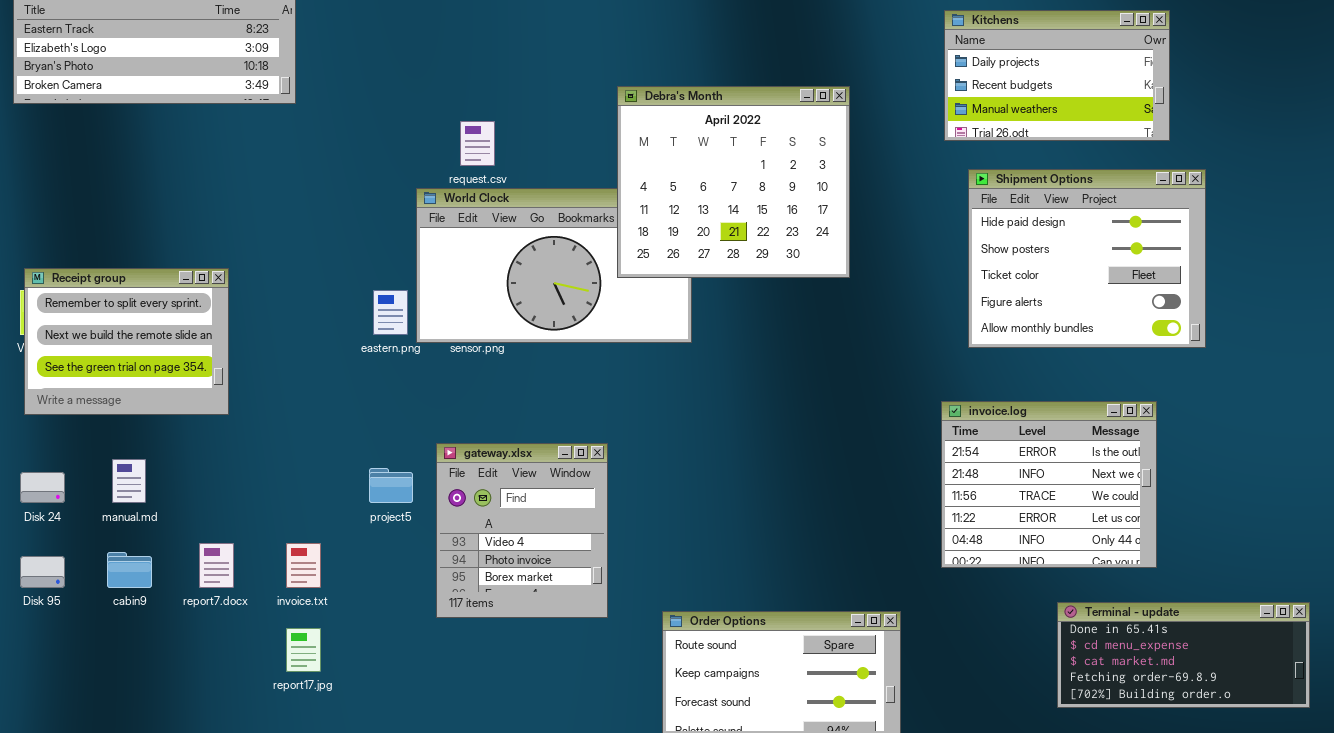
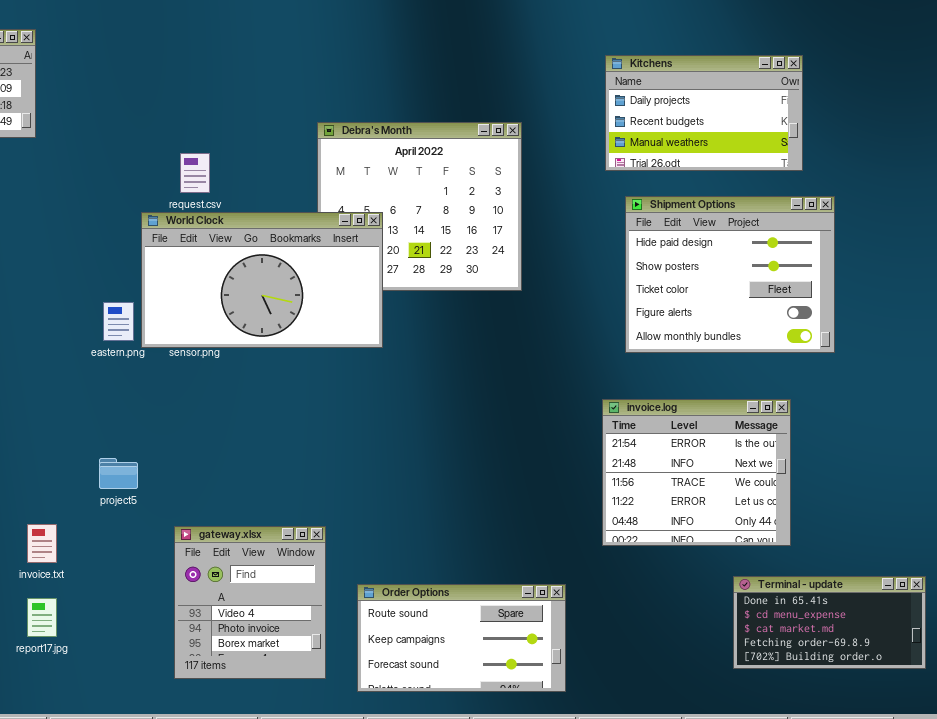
World Clock: [416,188,692,343] -> [141,212,383,348], raised
gateway.xlsx: [436,443,608,618] -> [174,526,326,679], moved
Terminal - update: [1057,602,1310,708] -> [733,576,926,669], resized

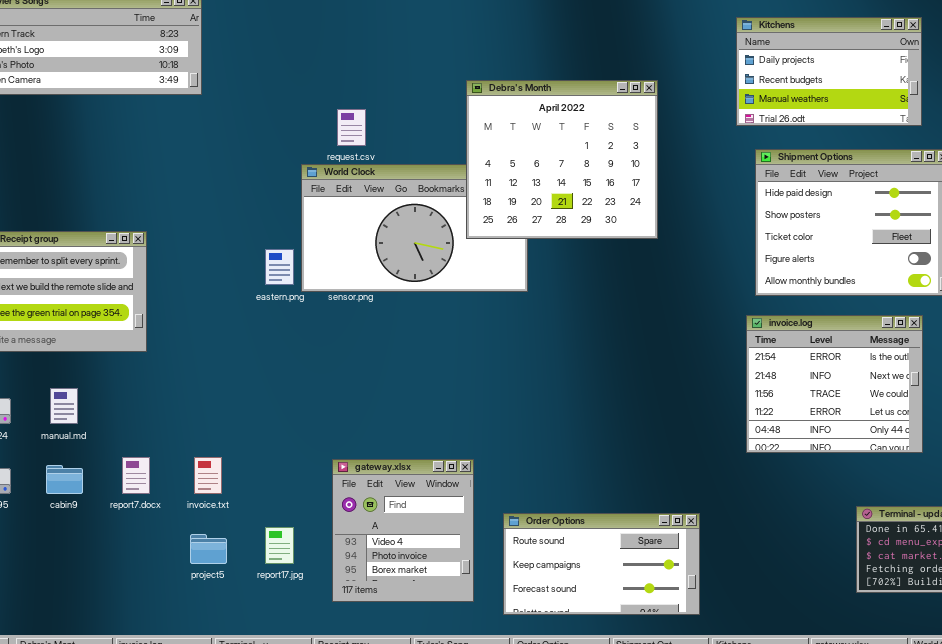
Debra's Month: [317,122,522,291] -> [466,80,658,239], raised
invoice.log: [602,399,791,546] -> [746,315,923,453], moved
project5: [99,458,138,489] -> [190,534,227,564], moved
report17.jpg: [27,598,57,637] -> [265,527,294,564], moved

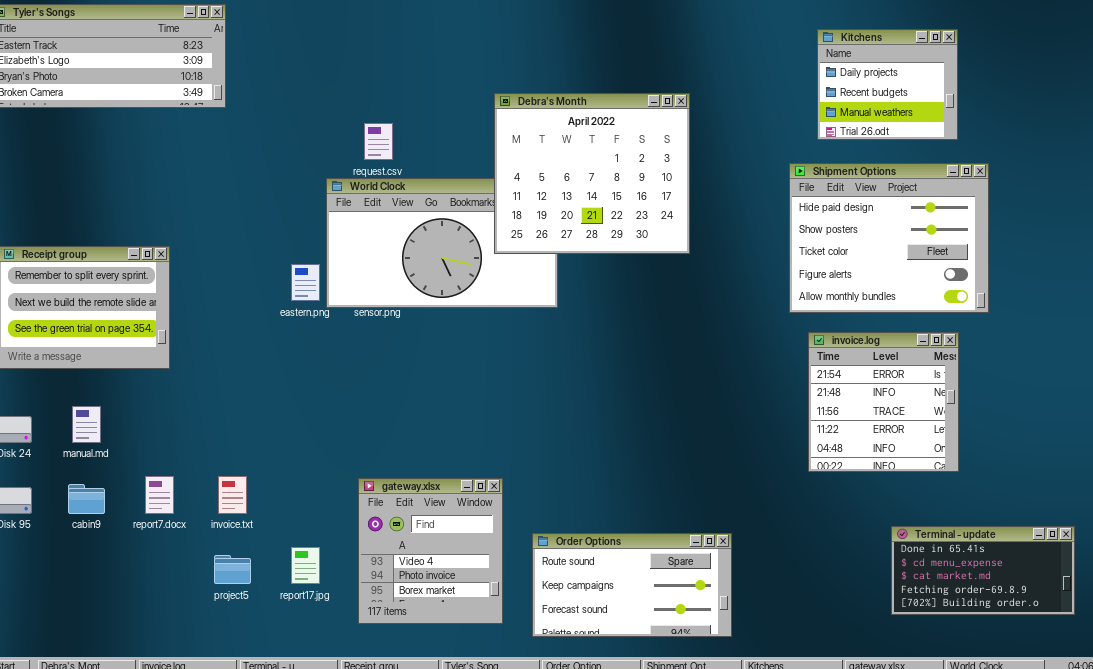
Kitchens: [736,17,922,126] -> [817,29,958,140], resized
invoice.log: [746,315,923,453] -> [808,332,959,472], resized

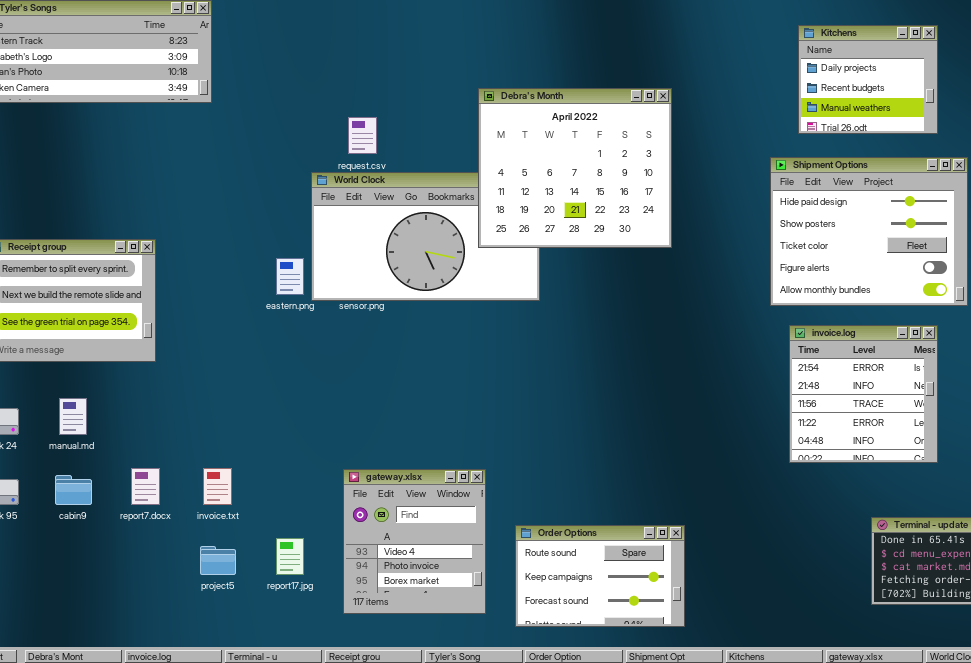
Order Options: [532,533,732,637] -> [515,525,685,627], resized

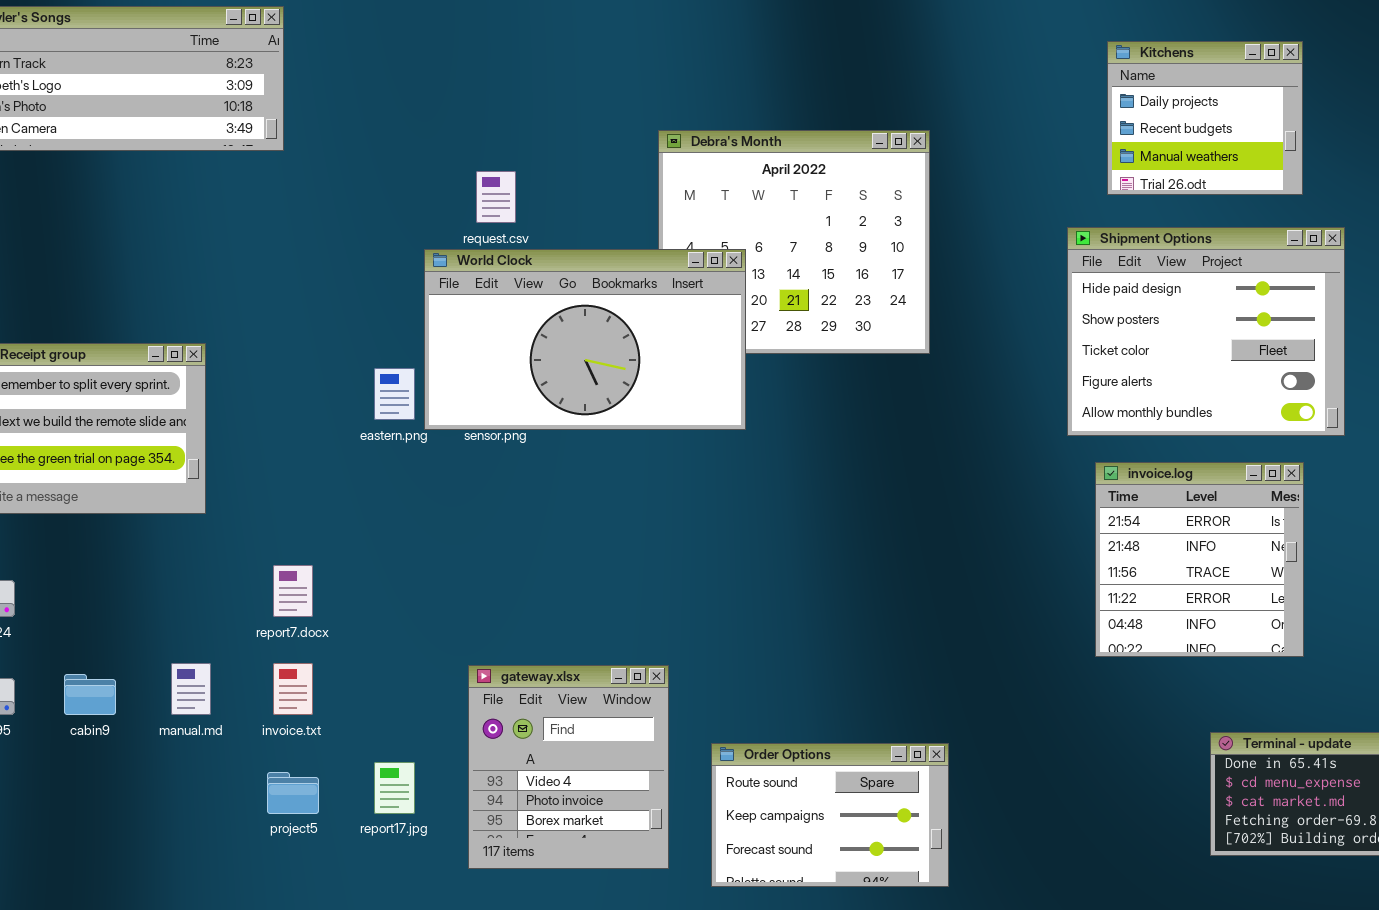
World Clock: [311,172,540,301] -> [424,249,746,430], raised
manual.md: [59,398,87,435] -> [171,663,211,715], moved
report7.docx: [131,468,160,505] -> [273,565,313,617], moved

